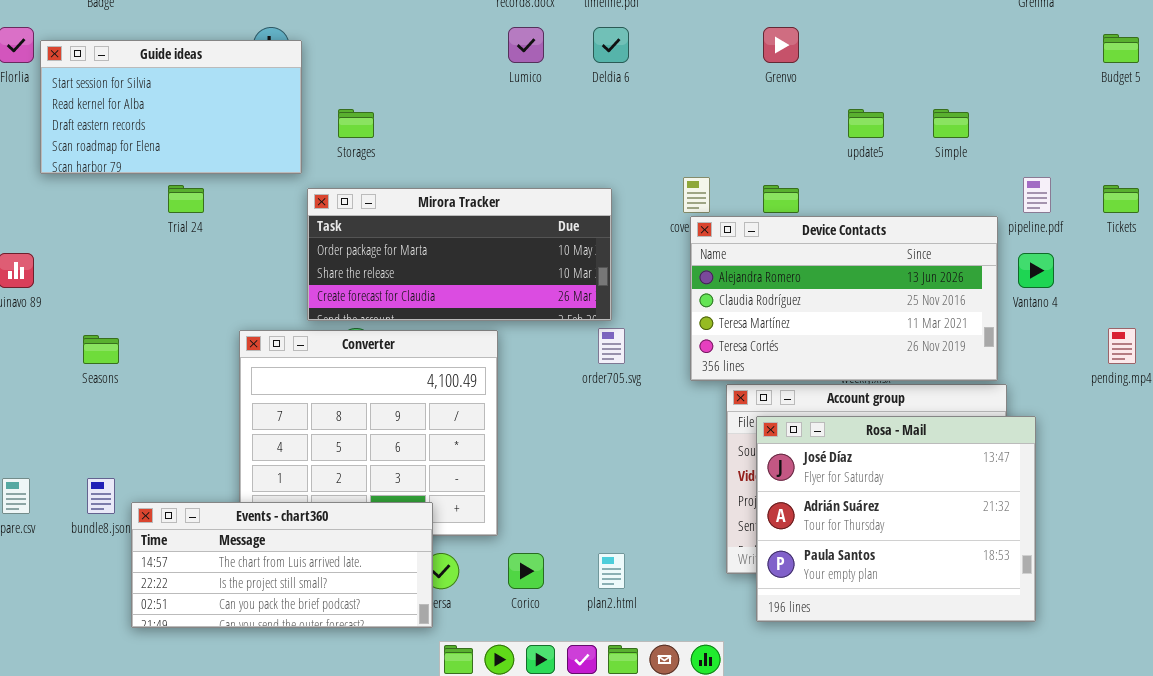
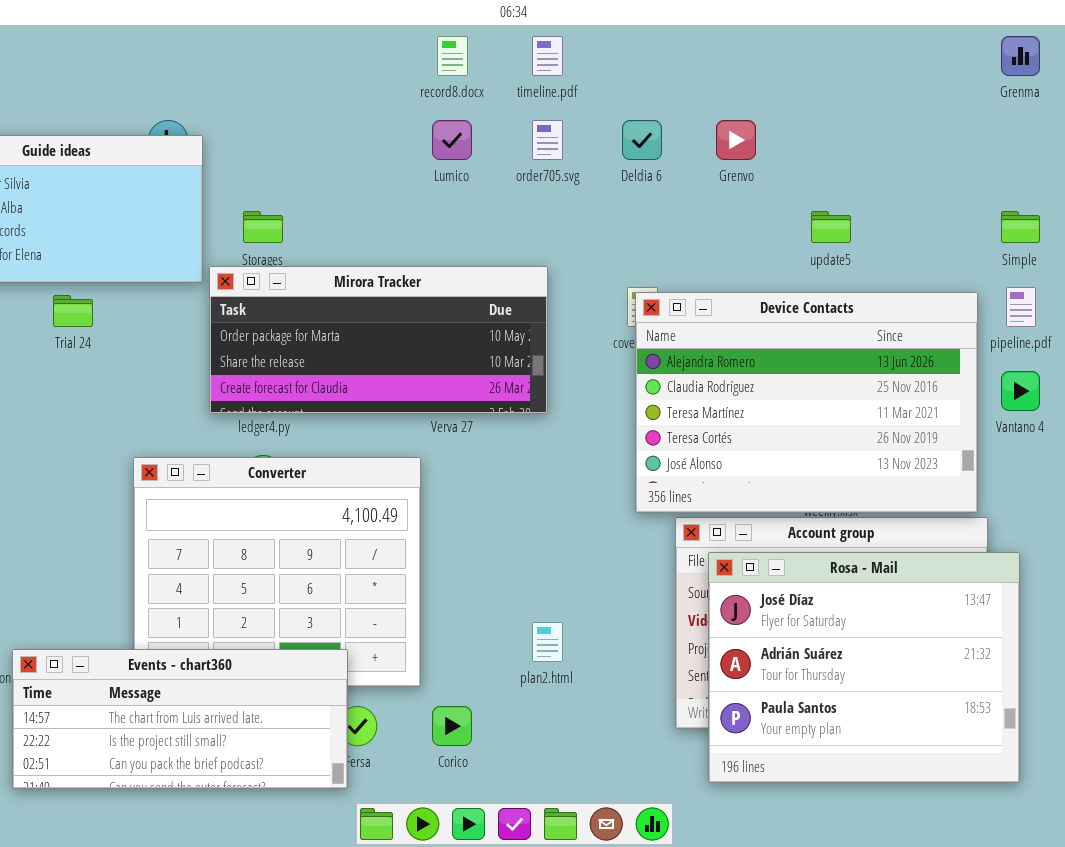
Deldia 6: [593,27,629,63] -> [622,120,662,160], moved
Simple: [933,109,969,138] -> [1001,211,1040,243], moved
Mirora Tracker: [307,188,612,321] -> [209,266,548,414], moved
Device Contacts: [690,216,998,381] -> [635,292,978,513], resized
order705.svg: [598,328,625,364] -> [532,120,563,160], moved
plan2.html: [598,553,625,589] -> [532,622,563,662], moved

